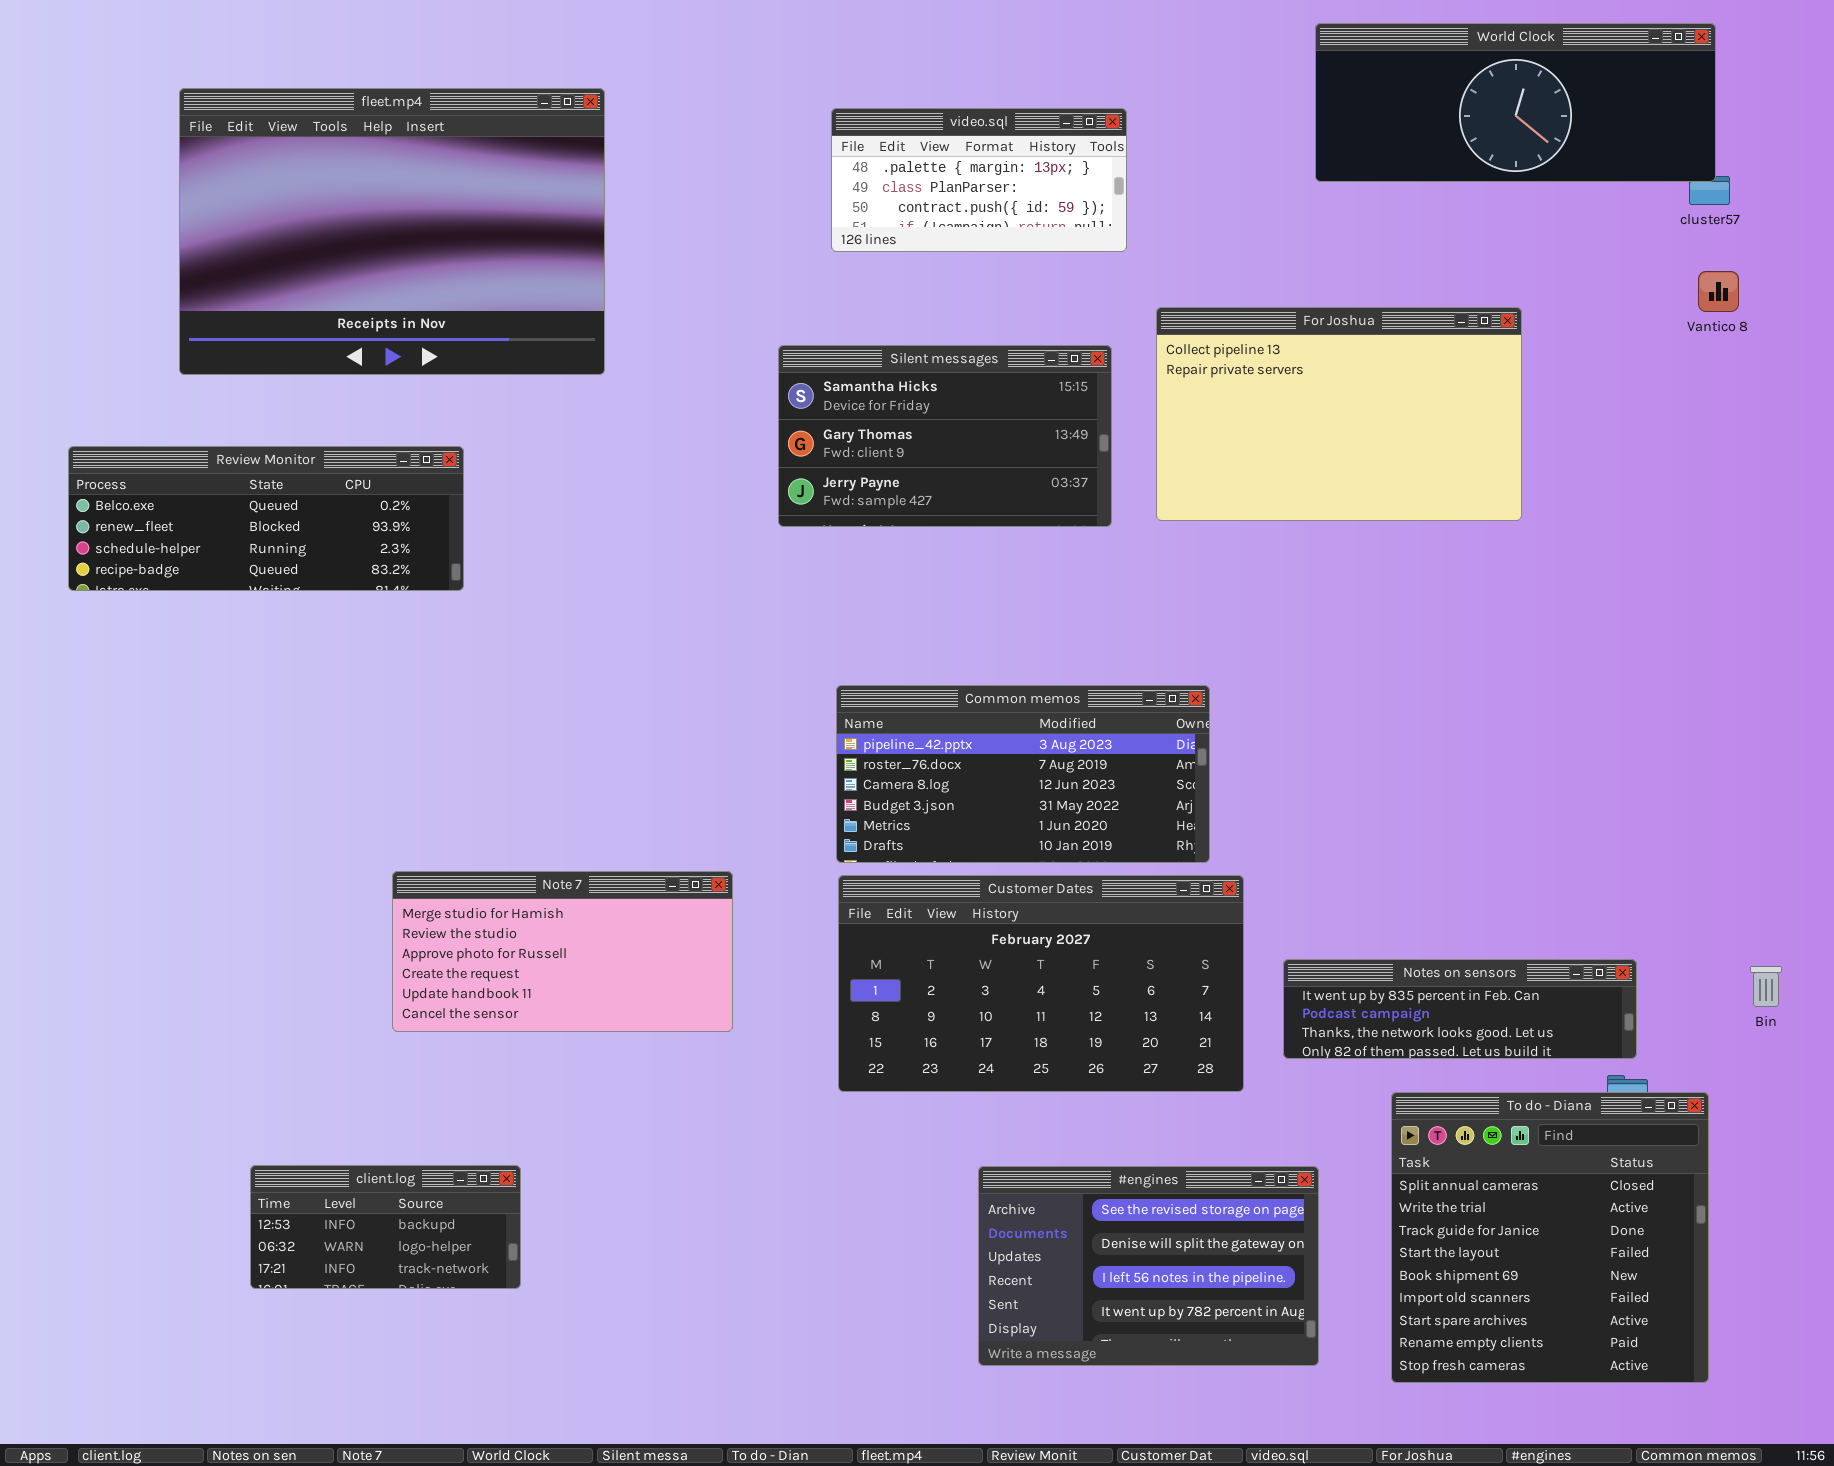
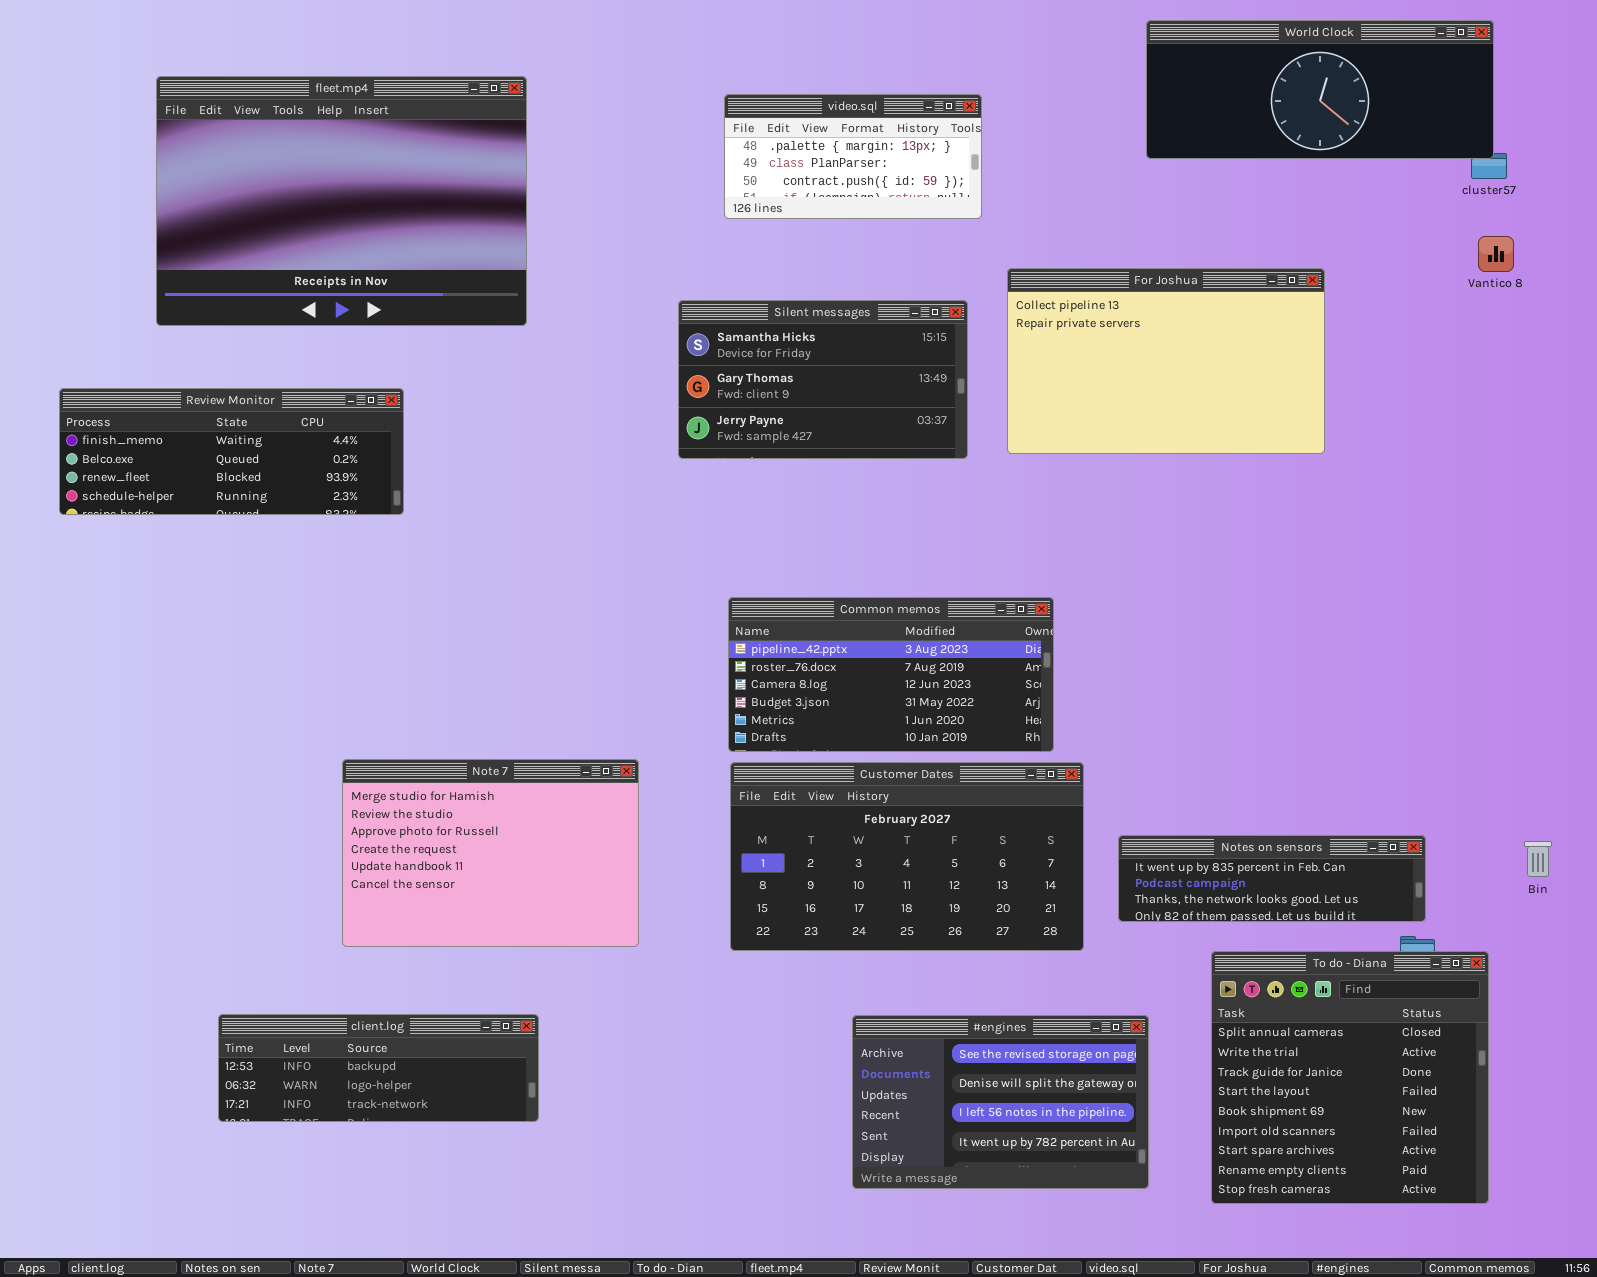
Review Monitor: [68,446,464,591] -> [59,388,404,515], scrolled up 1 row
Note 7: [392,871,733,1032] -> [342,759,639,947], resized
client.log: [250,1165,521,1289] -> [218,1014,539,1122], resized

